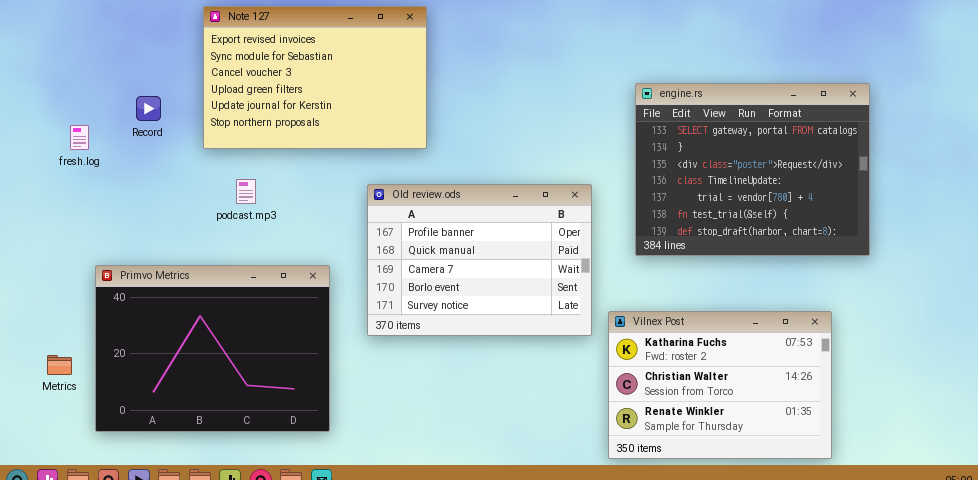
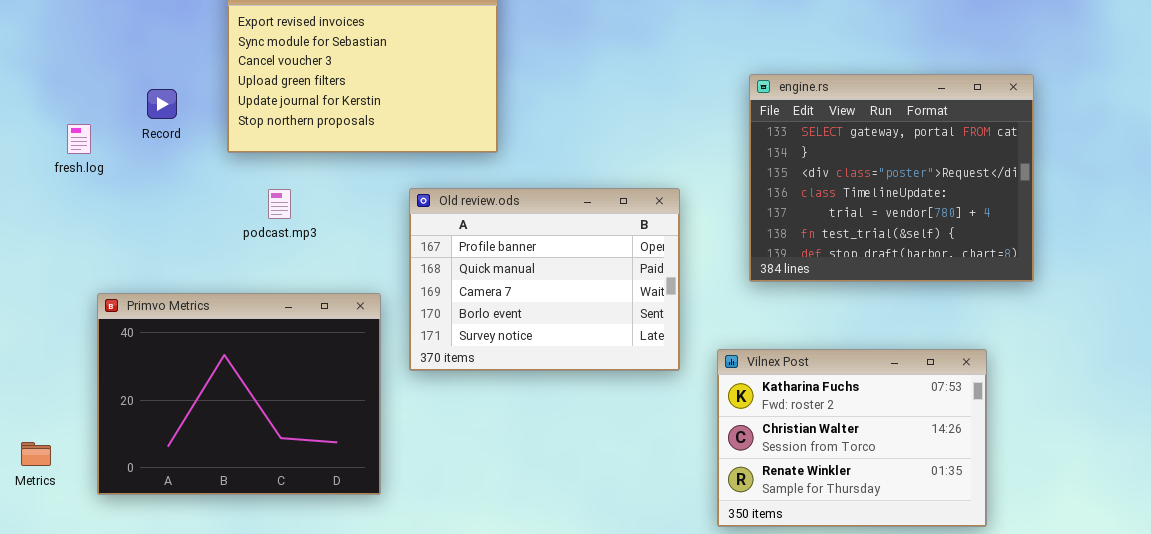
Old review.ods: [367,184,592,336] -> [409,188,680,371], moved
Metrics: [47,355,72,375] -> [21,442,51,466], moved

